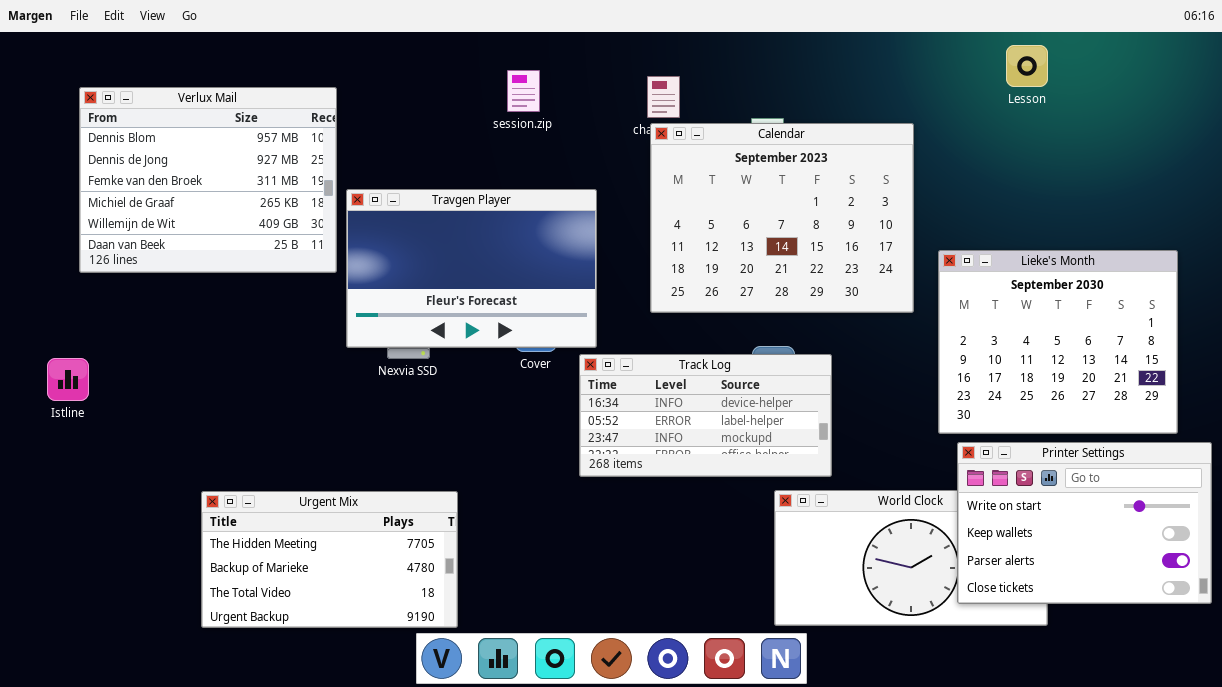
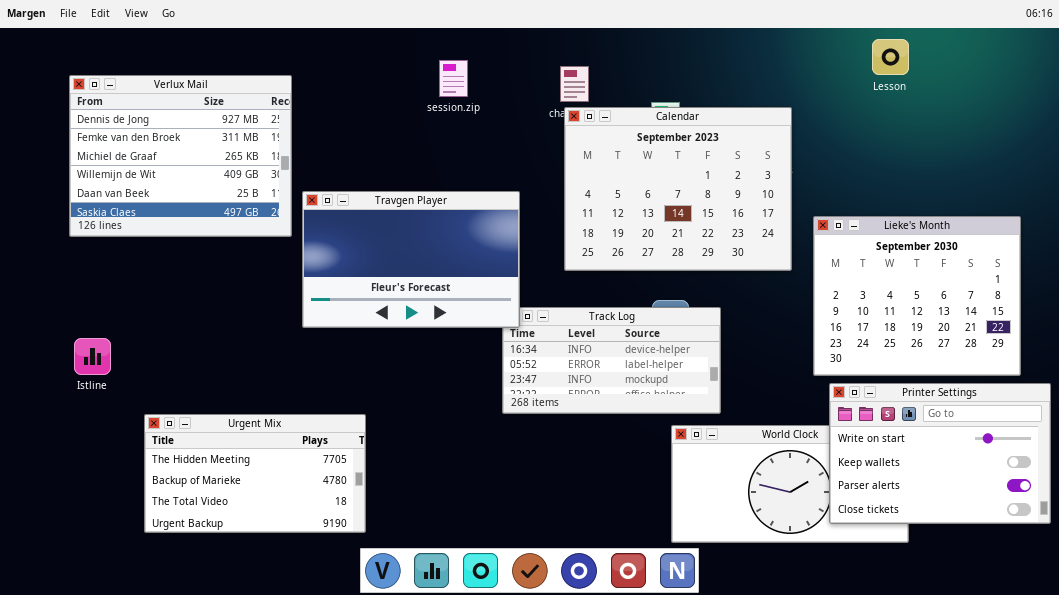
Verlux Mail: [79,87,337,273] -> [69,75,292,237], scrolled down 1 row
Travgen Player: [346,189,597,348] -> [302,191,520,328], moved
Istline: [47,358,89,401] -> [74,338,111,375], moved
Urgent Mix: [201,491,458,628] -> [144,414,366,533], moved

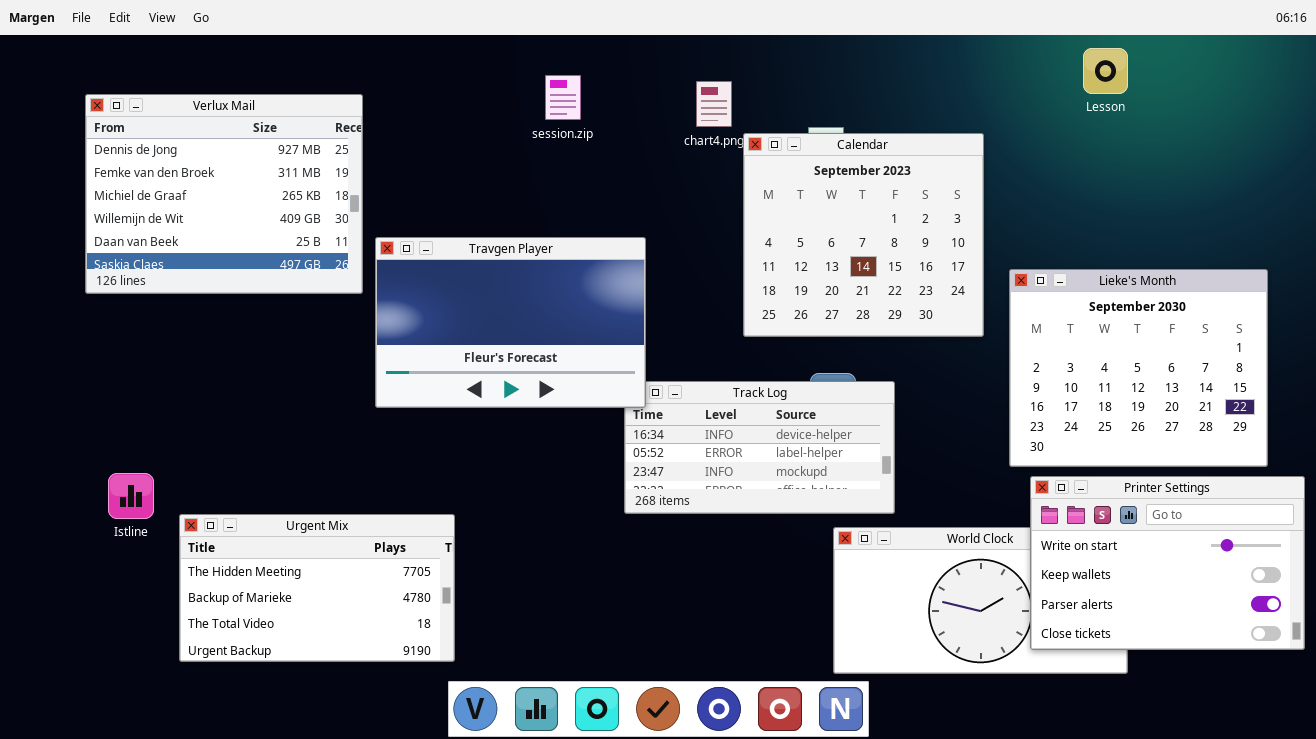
Calendar: [564,107,792,271] -> [743,133,984,337], resized
Istline: [74,338,111,375] -> [108,473,154,519], moved

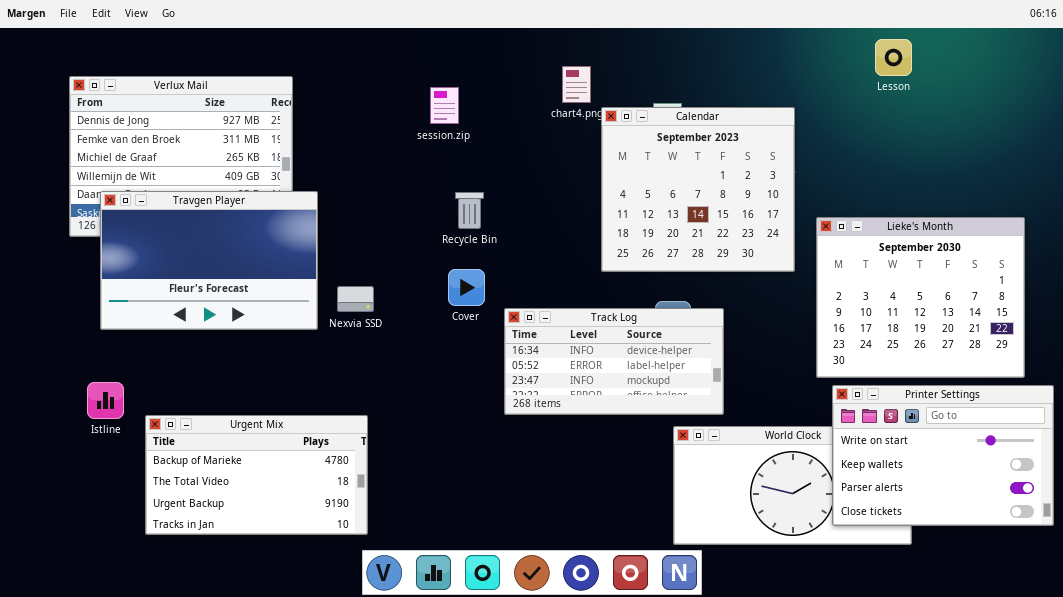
session.zip: [545,75,581,120] -> [430,87,459,124], moved
Travgen Player: [375,237,646,408] -> [100,191,318,330], moved
Urgent Mix: [179,514,455,662] -> [145,415,368,535], scrolled down 1 row

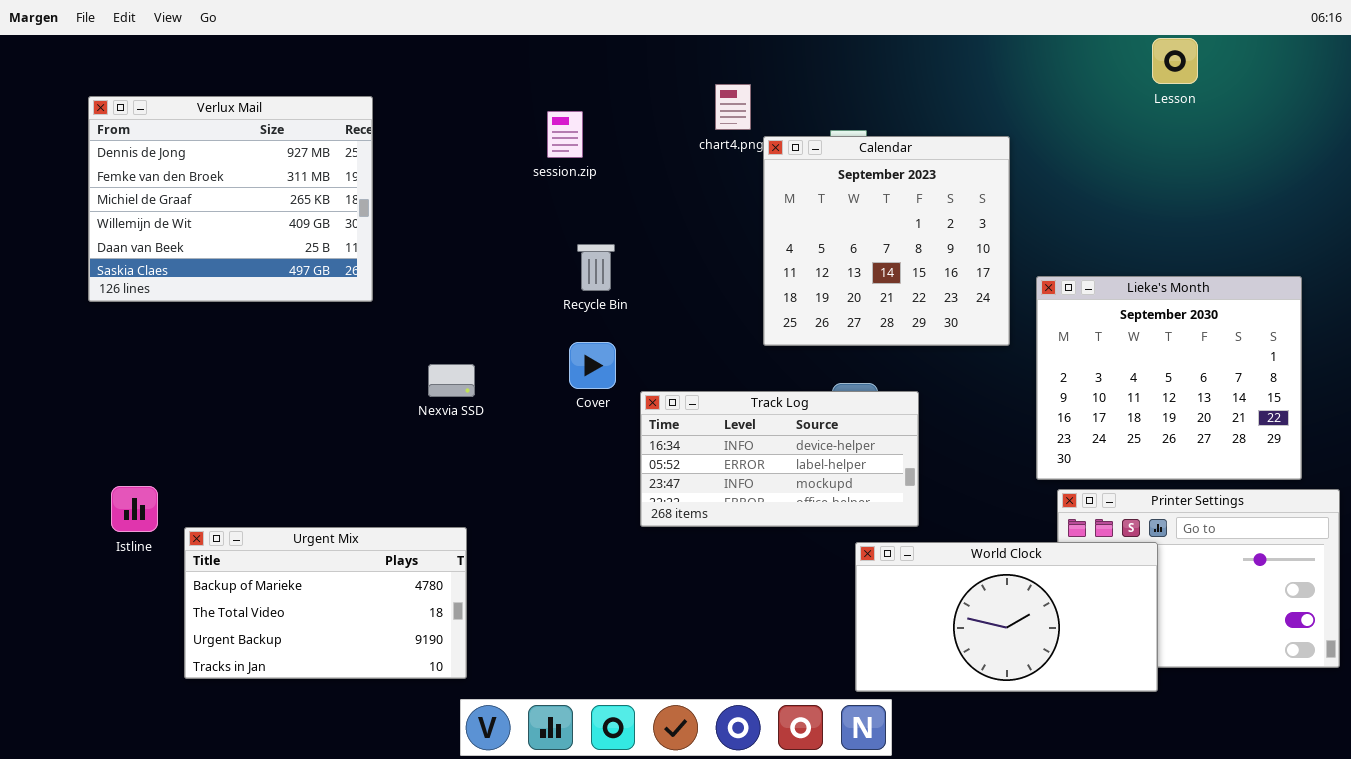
Lesson: [875,39,912,76] -> [1152,38,1198,84], moved
Travgen Player: [100,191,318,330] -> none, closed
World Clock: [673,426,912,545] -> [855,542,1158,692], raised

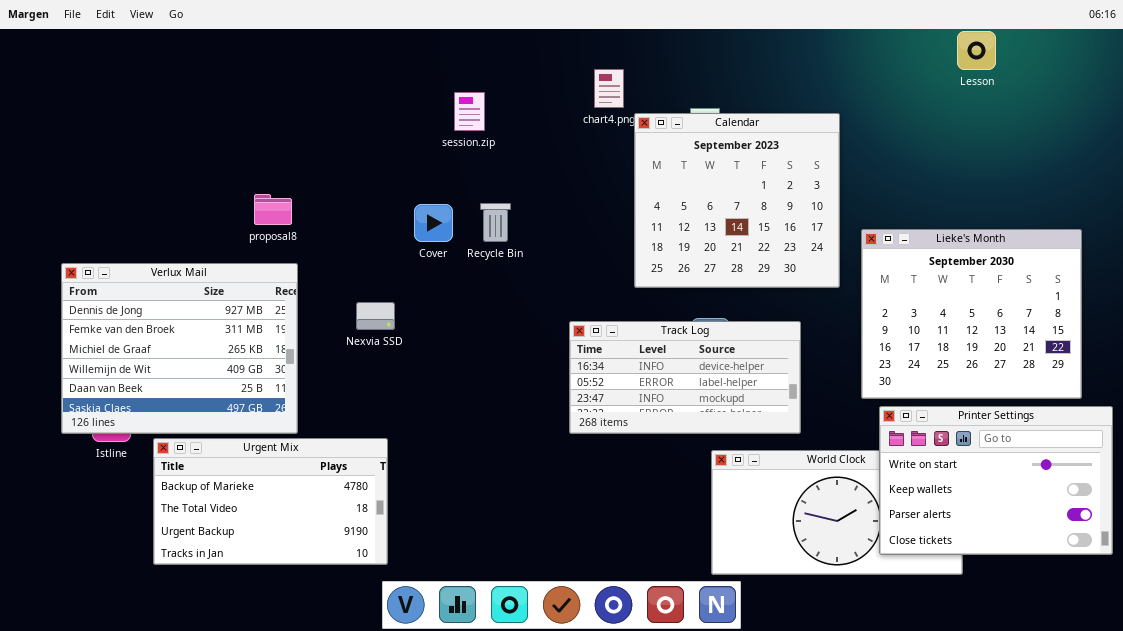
Verlux Mail: [88,96,373,302] -> [61,263,298,434], moved
Cover: [569,342,616,389] -> [414,204,453,242], moved
Track Log: [640,391,919,527] -> [569,321,801,434], moved
Printer Settings: [1057,489,1340,668] -> [879,406,1113,555], raised

